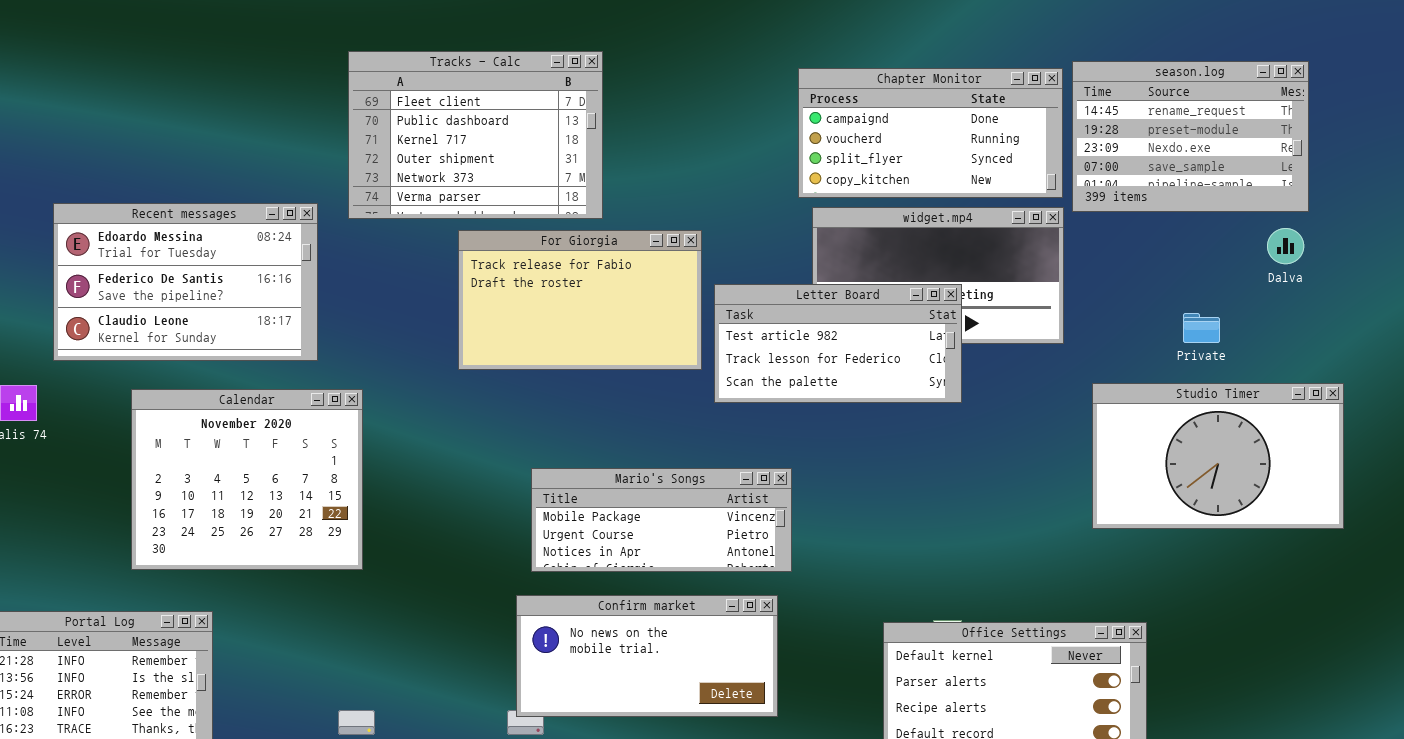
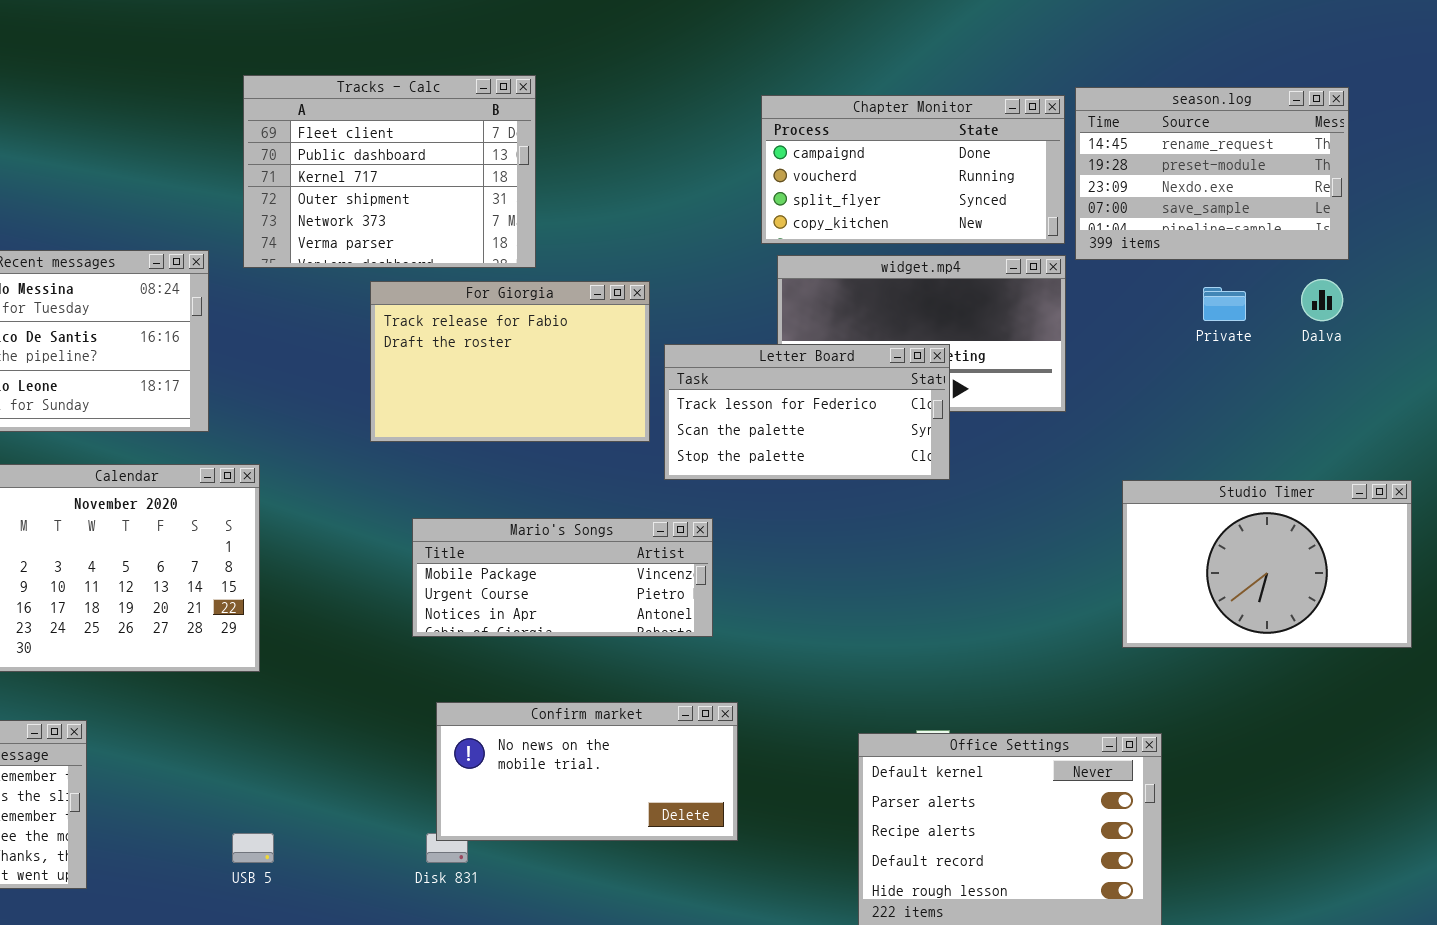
Letter Board: [714,284,962,403] -> [664,344,950,480], scrolled down 1 row
Private: [1183,313,1220,343] -> [1203,287,1246,321], moved
Studio Timer: [1092,383,1344,529] -> [1122,480,1412,648], moved
Mario's Songs: [531,468,792,572] -> [412,518,713,637], moved

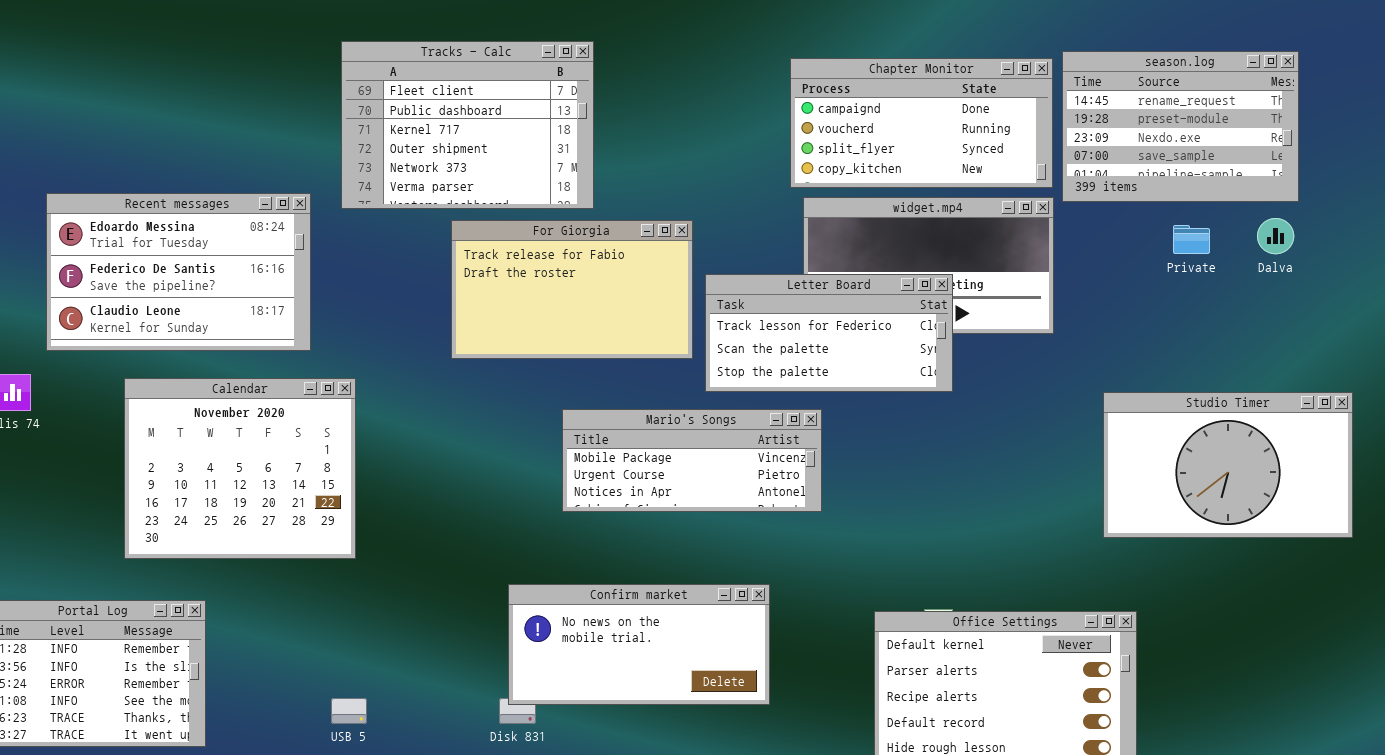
Mario's Songs: [412,518,713,637] -> [562,409,822,512], moved

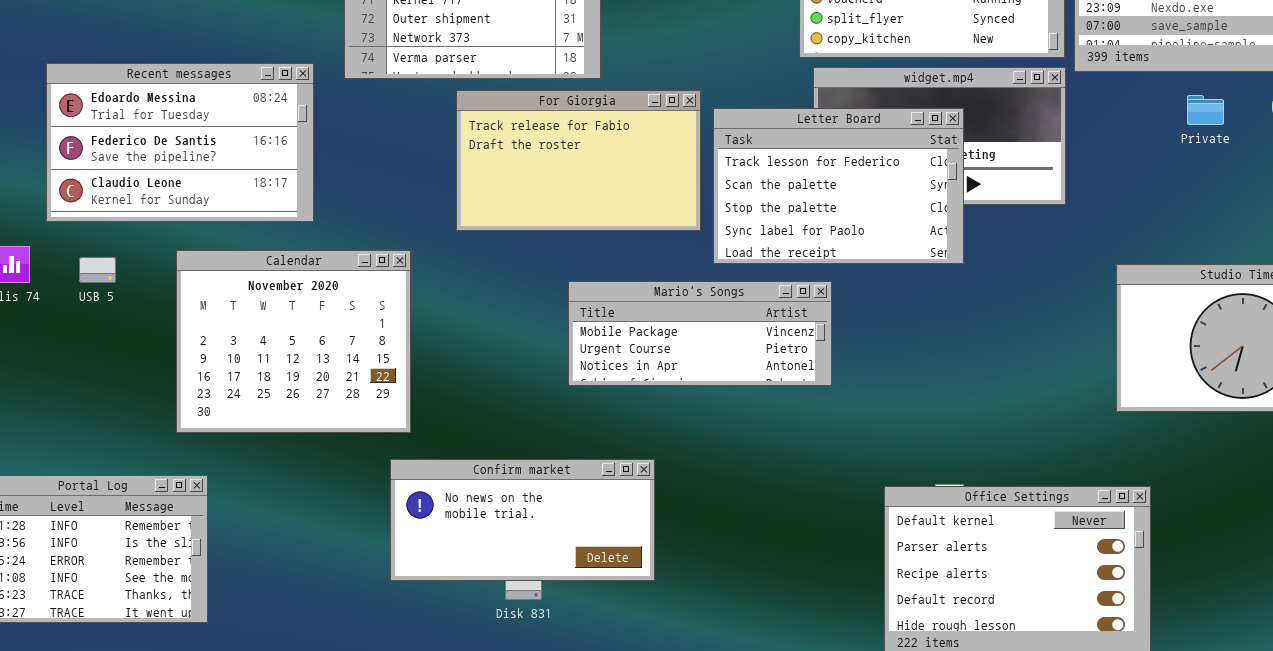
Letter Board: [705,274,953,392] -> [713,108,964,264], resized
Calendar: [124,378,356,559] -> [176,250,411,433], moved
Confirm market: [508,584,770,705] -> [390,459,655,581], moved
USB 5: [331,698,367,724] -> [79,257,116,283], moved

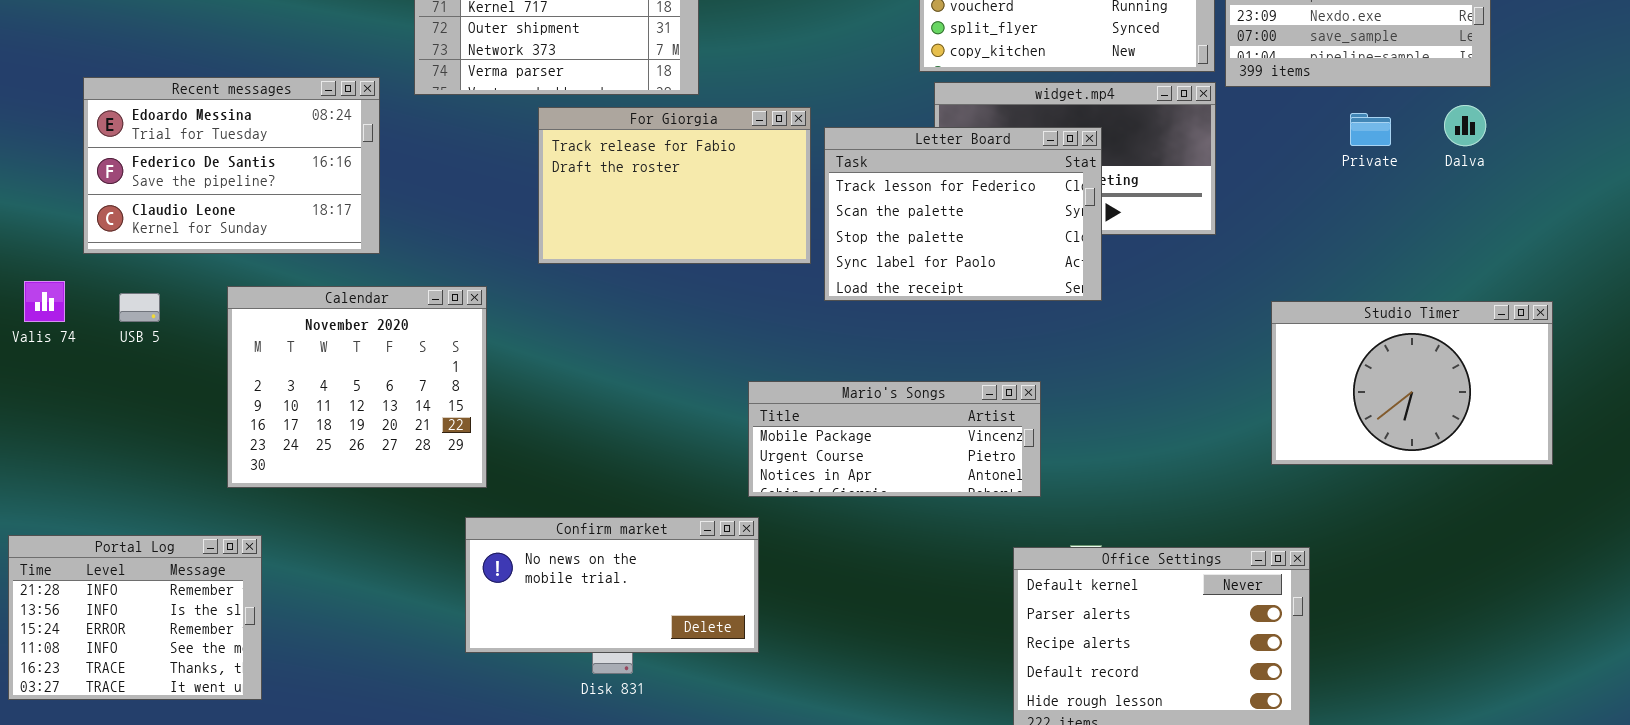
Mario's Songs: [568,281,832,386] -> [748,381,1041,497], moved

